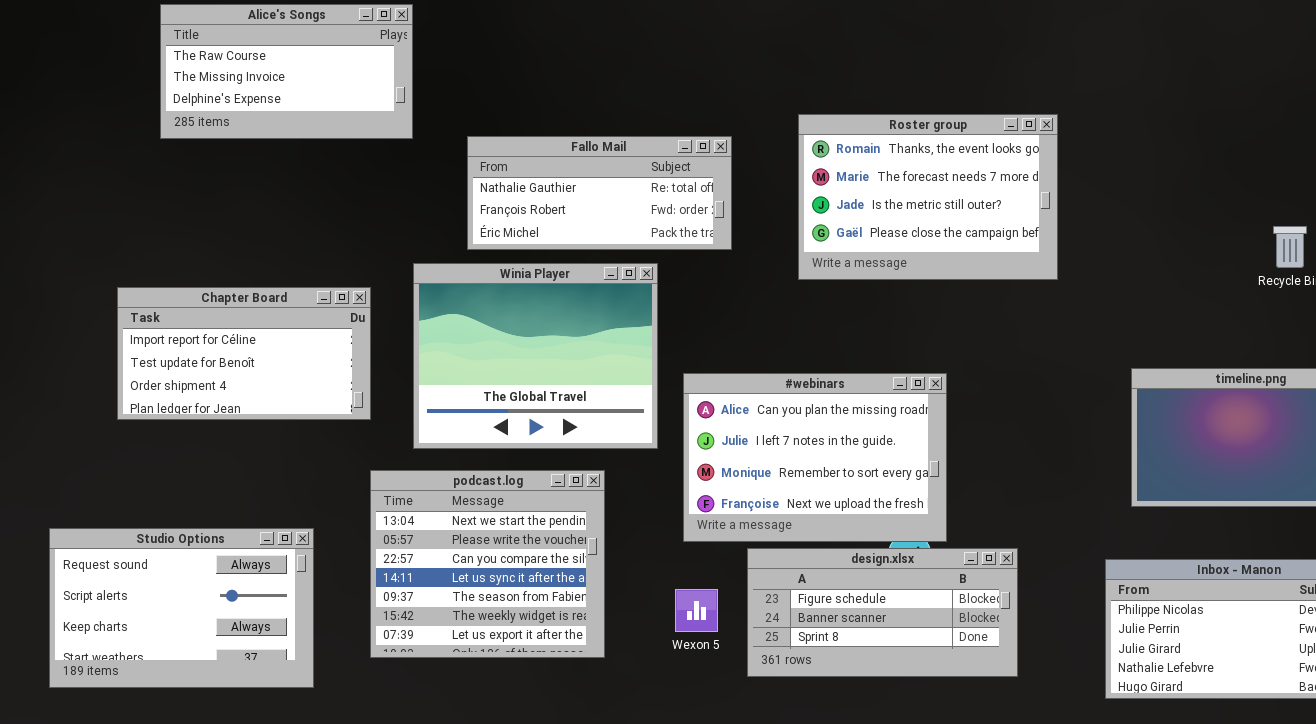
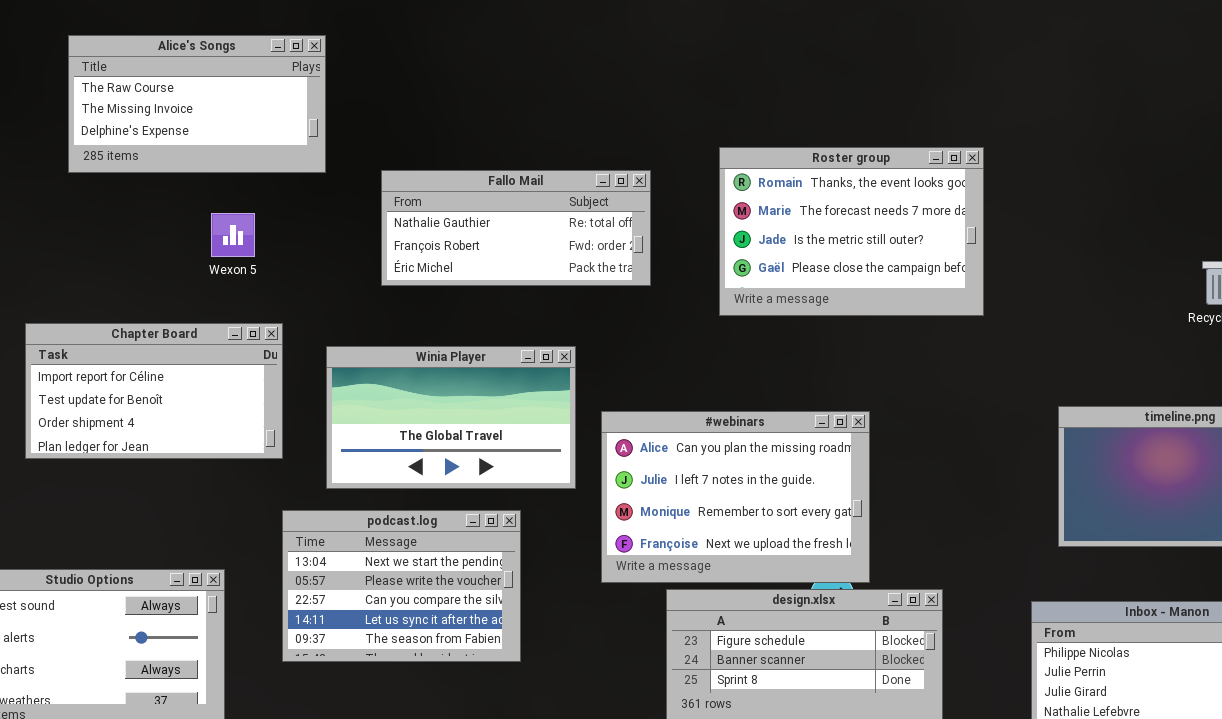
Winia Player: [413,263,658,449] -> [326,346,576,489], resized
podcast.log: [370,470,605,658] -> [282,510,521,662], resized
Wexon 5: [675,589,718,632] -> [211,213,255,257], moved

